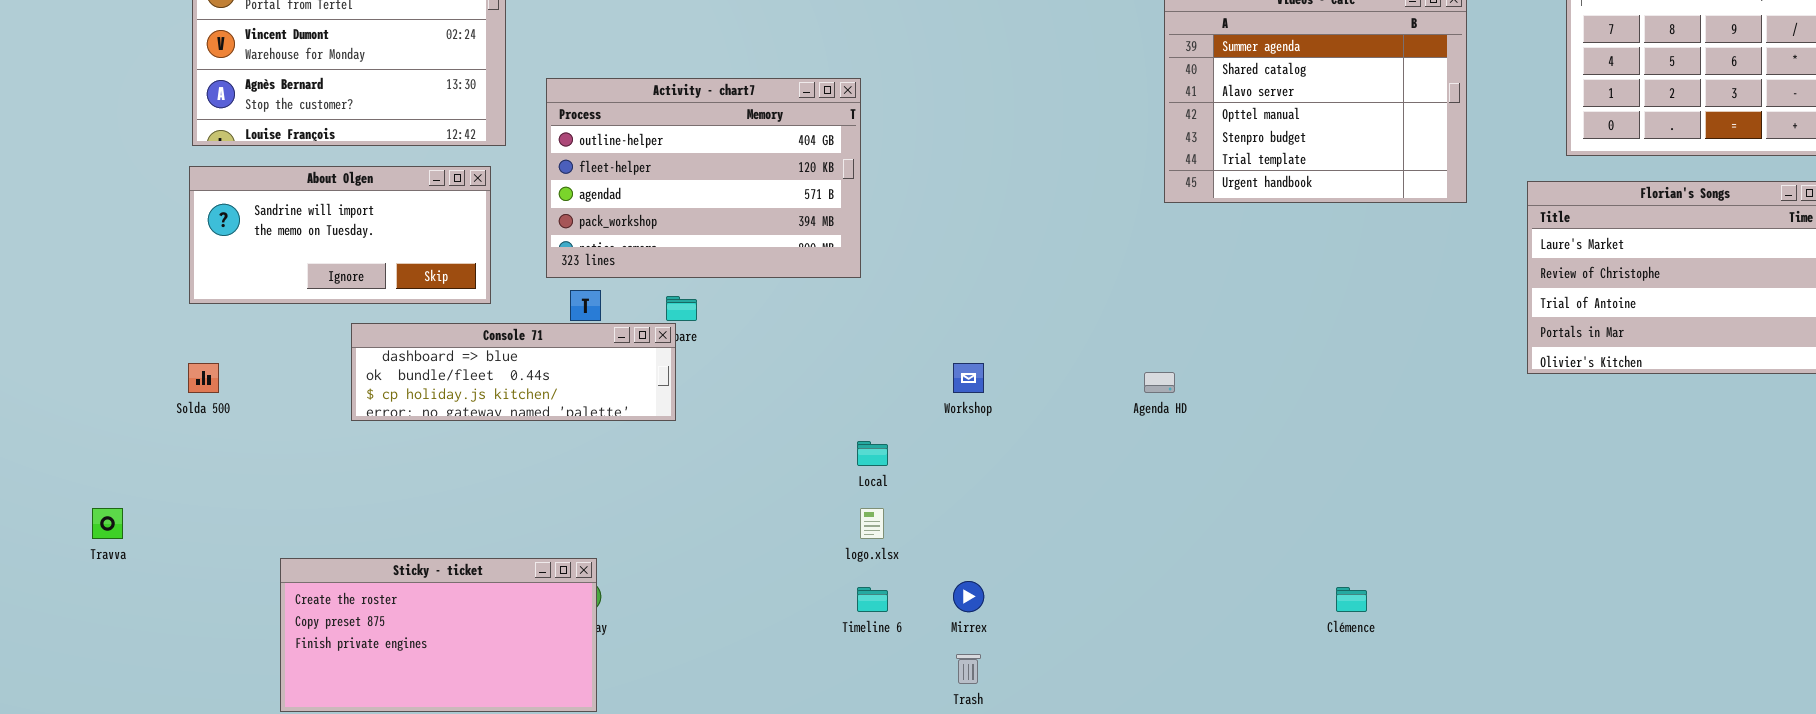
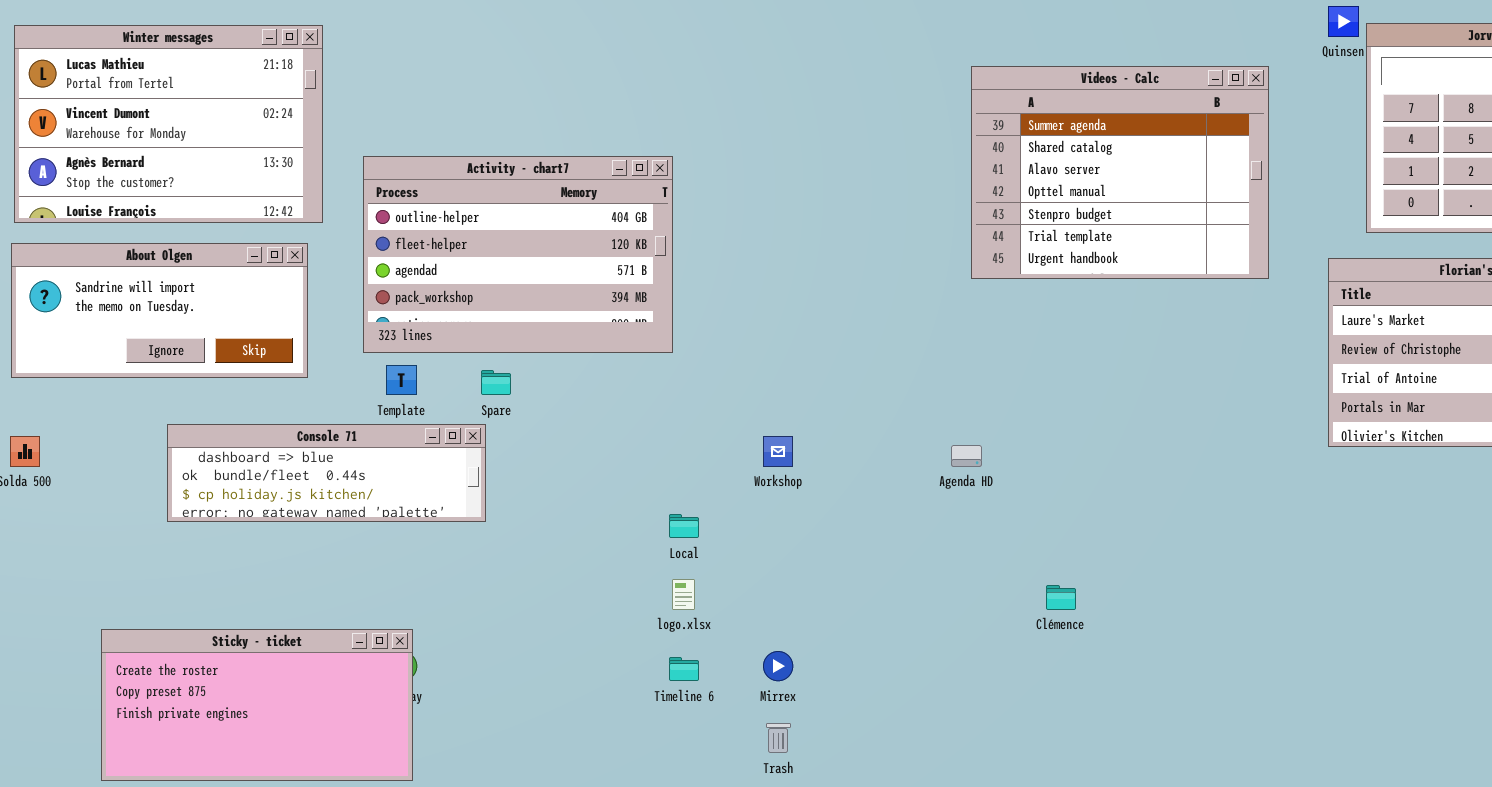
Console 71: [351,323,676,421] -> [167,424,486,522], moved
Clémence: [1336,587,1367,612] -> [1046,585,1076,610], moved

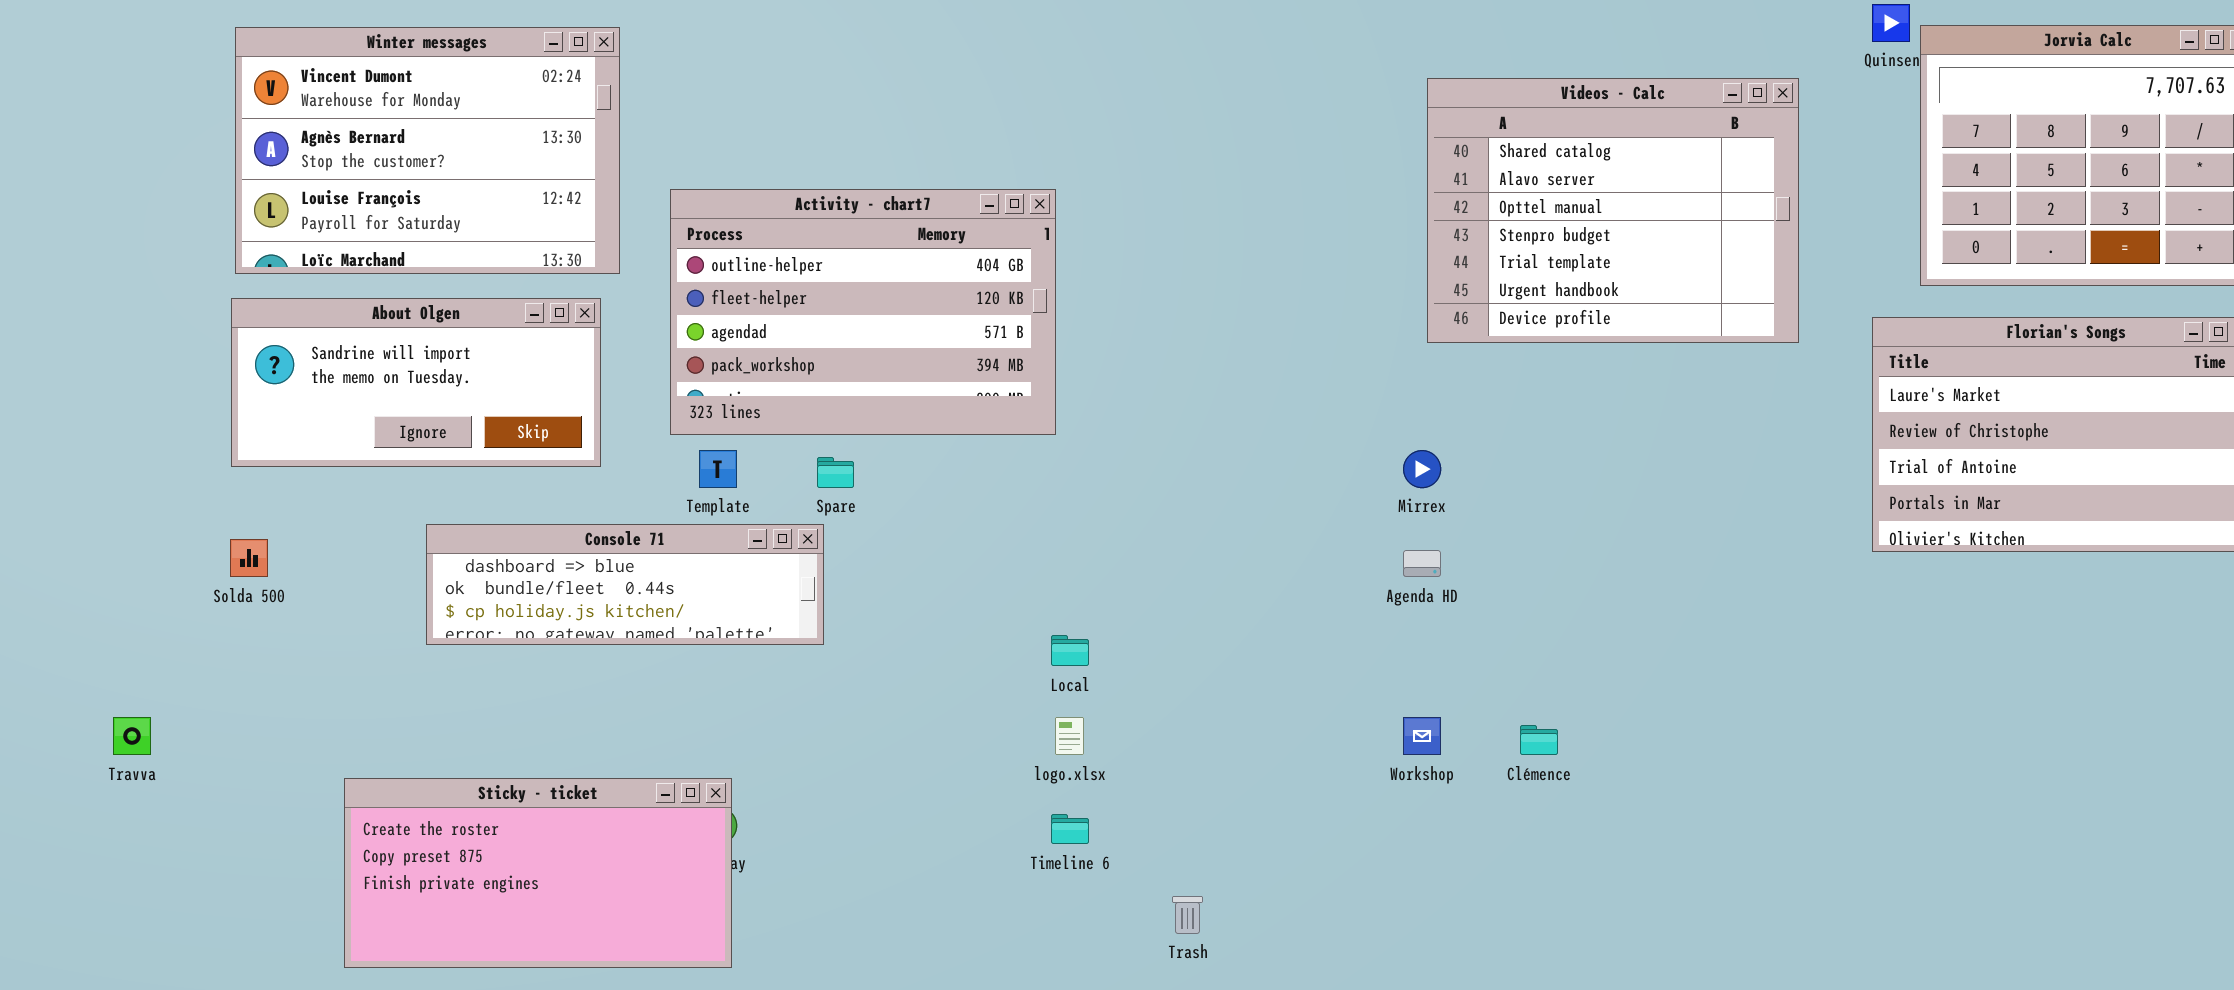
Winter messages: [14,25,323,223] -> [235,27,620,274], scrolled down 1 row
Videos - Calc: [971,66,1269,279] -> [1427,78,1799,343], scrolled down 1 row
Workshop: [763,436,793,467] -> [1403,717,1441,755], moved
Mirrex: [763,651,793,681] -> [1403,450,1441,488], moved

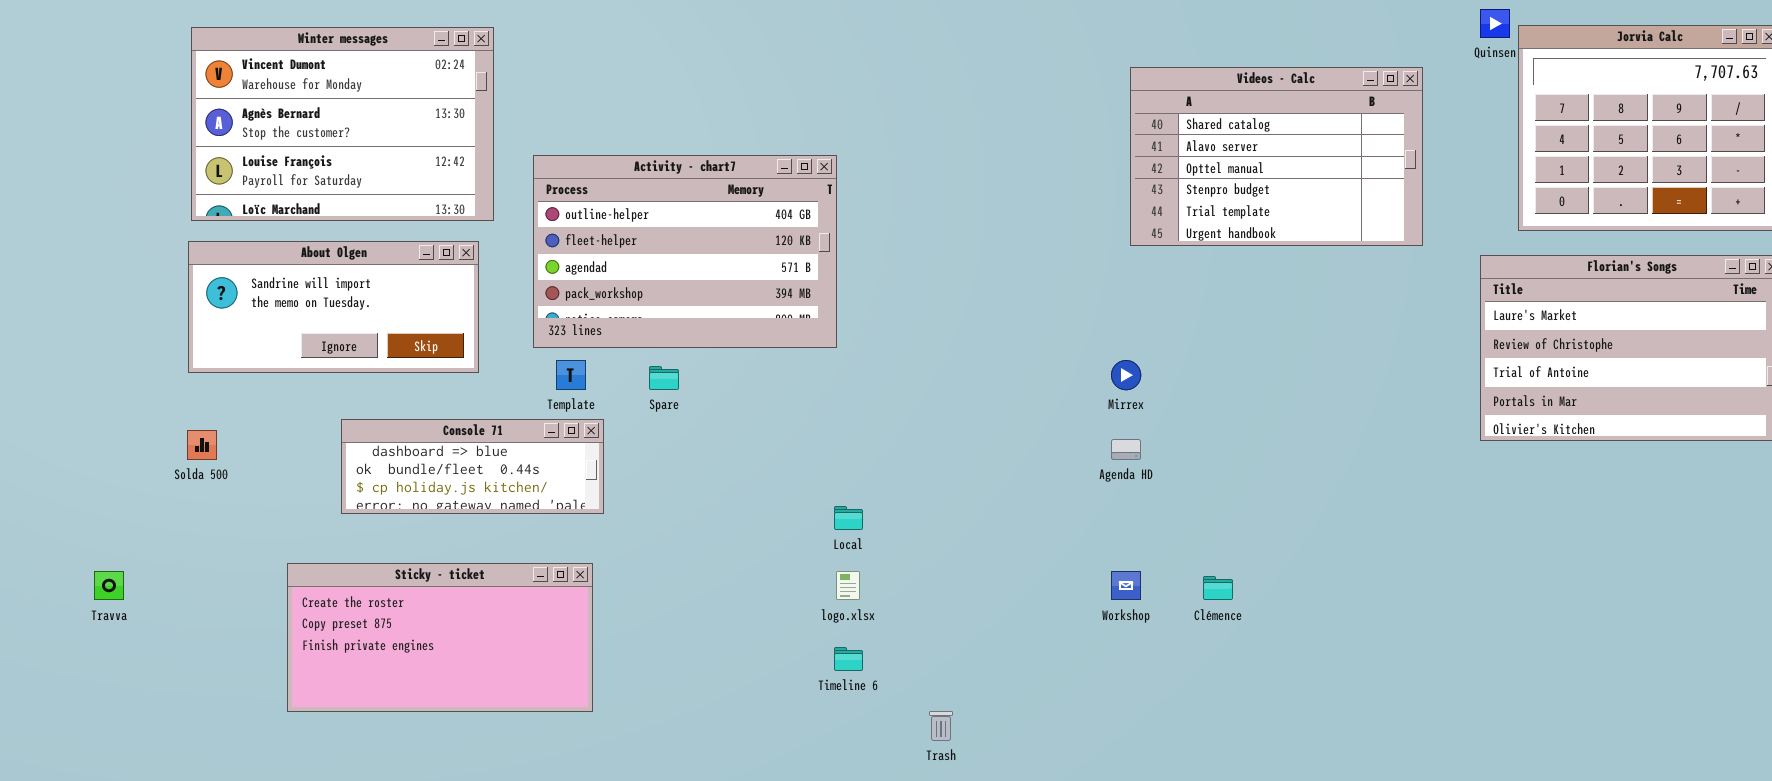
Videos - Calc: [1427,78,1799,343] -> [1130,67,1423,246], resized
Console 71: [426,524,824,645] -> [341,419,604,514], resized
Sticky - ticket: [344,778,732,968] -> [287,563,593,712], moved

